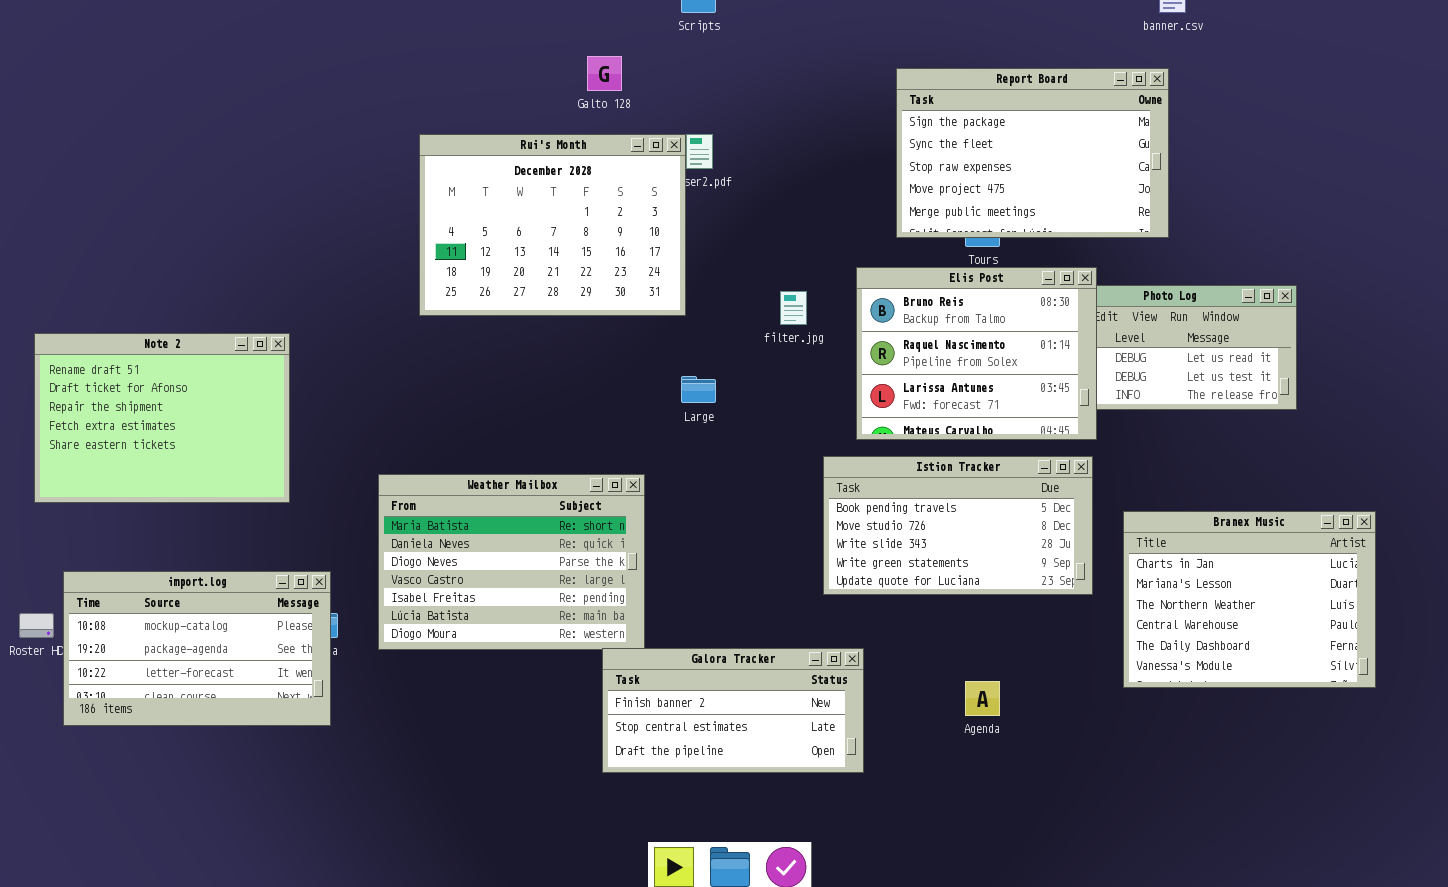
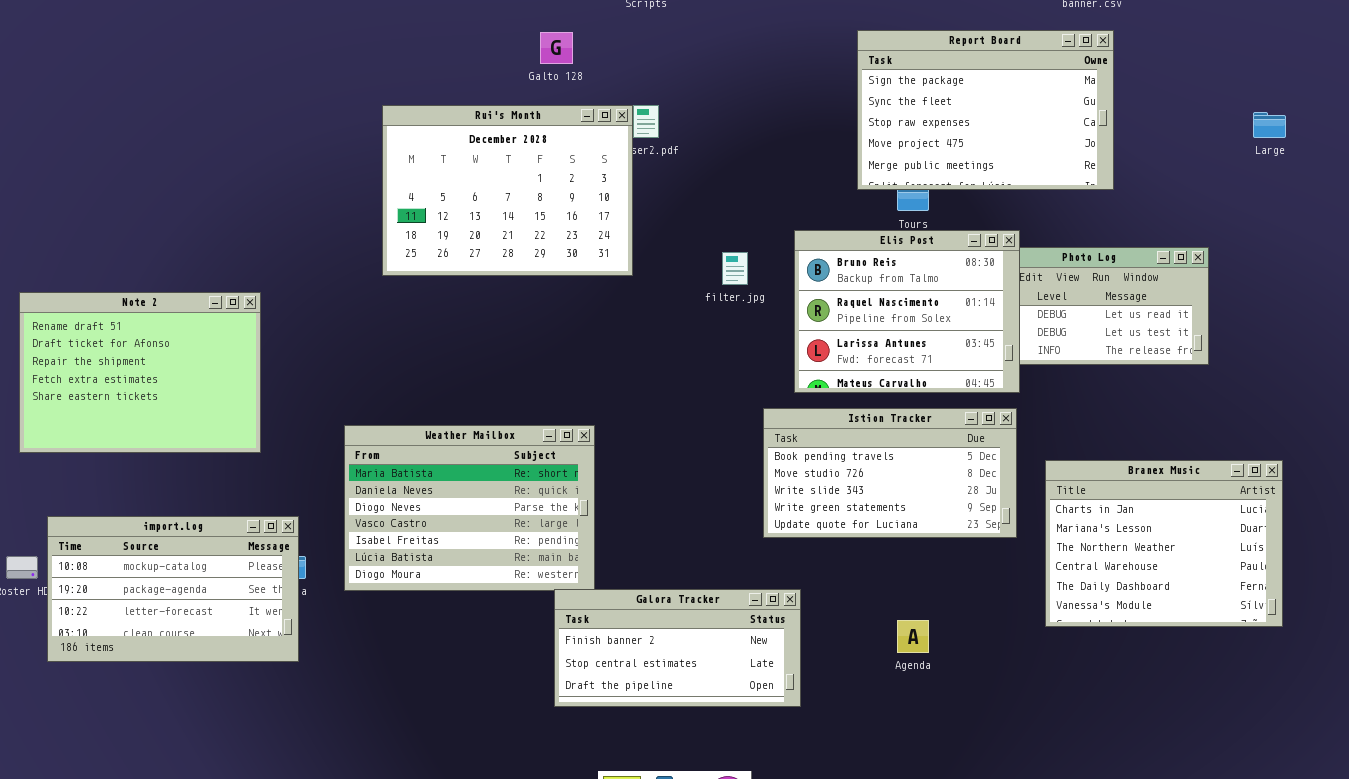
Report Board: [896,68,1169,238] -> [857,30,1114,190], moved
Large: [681,376,716,403] -> [1253,112,1286,138], moved

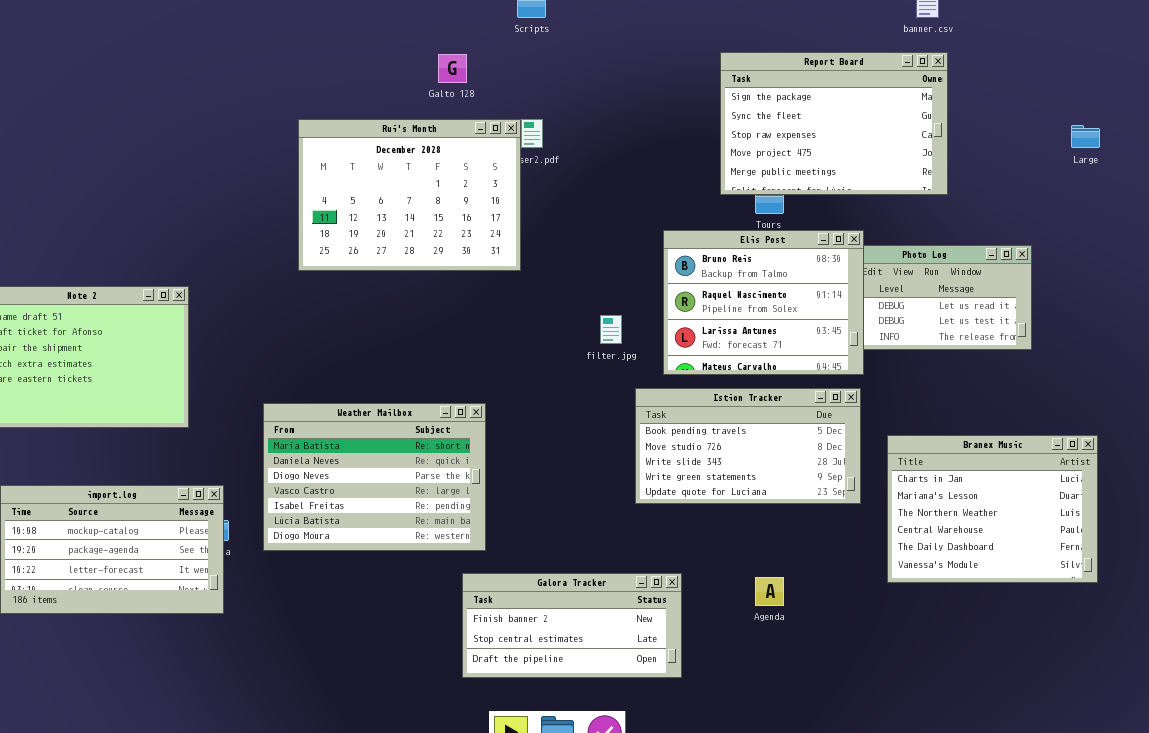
filter.jpg: [722,252,748,285] -> [600,315,622,344], moved
Galora Tracker: [554,589,801,707] -> [462,573,682,678], moved

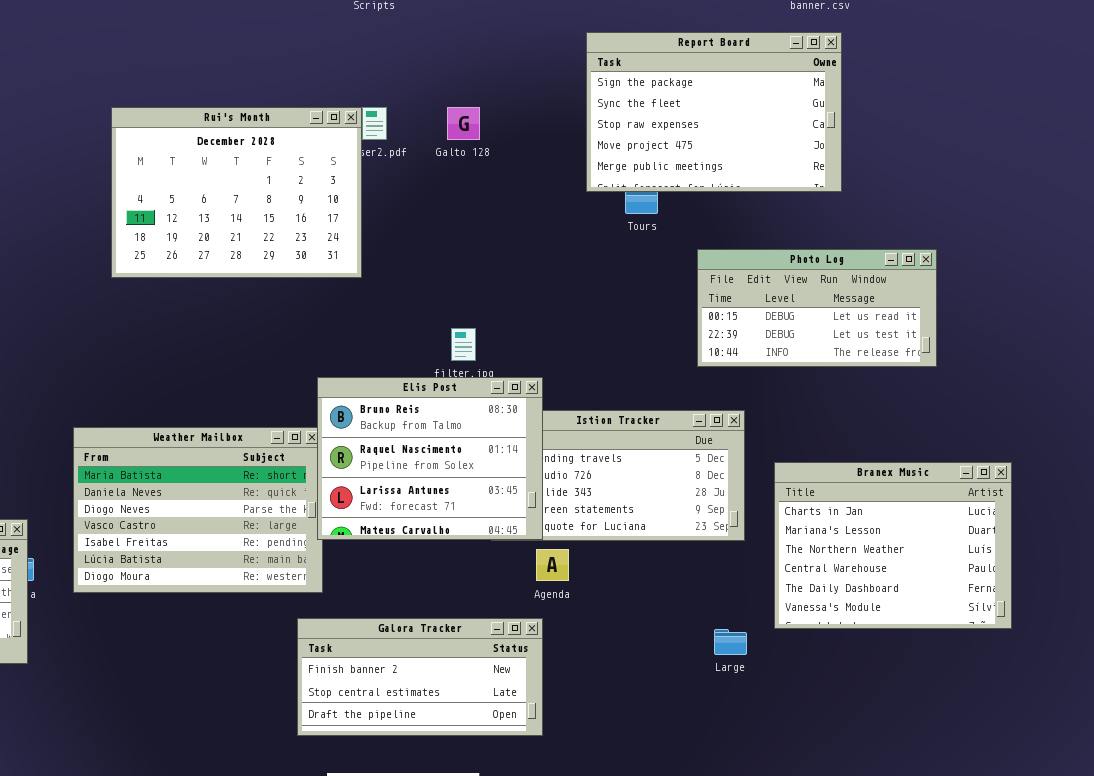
Galto 128: [438,54,467,83] -> [447,107,480,140], moved
Large: [1071,125,1100,148] -> [714,629,747,655], moved
Elis Post: [663,230,864,375] -> [317,377,543,540], moved
Agenda: [755,577,784,606] -> [536,549,569,581], moved

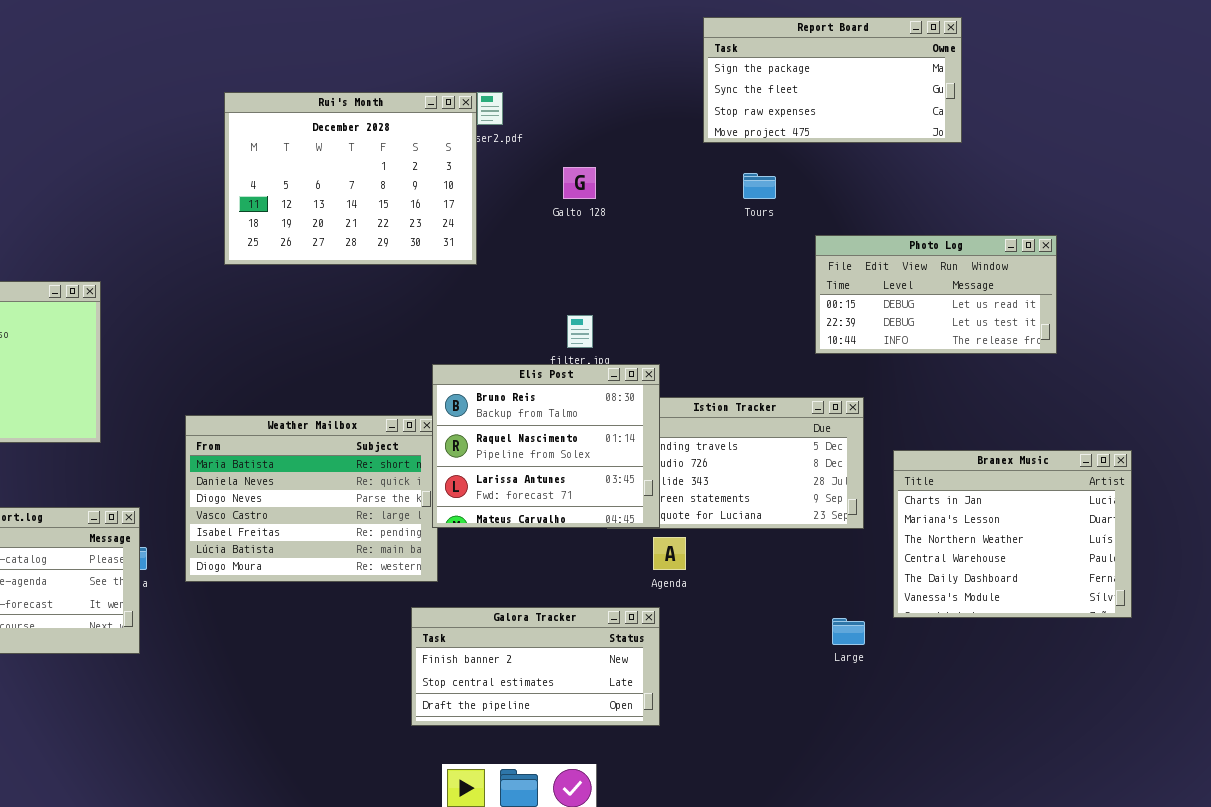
Report Board: [586,32,842,192] -> [703,17,962,143], resized
Galto 128: [447,107,480,140] -> [563,167,596,199], moved

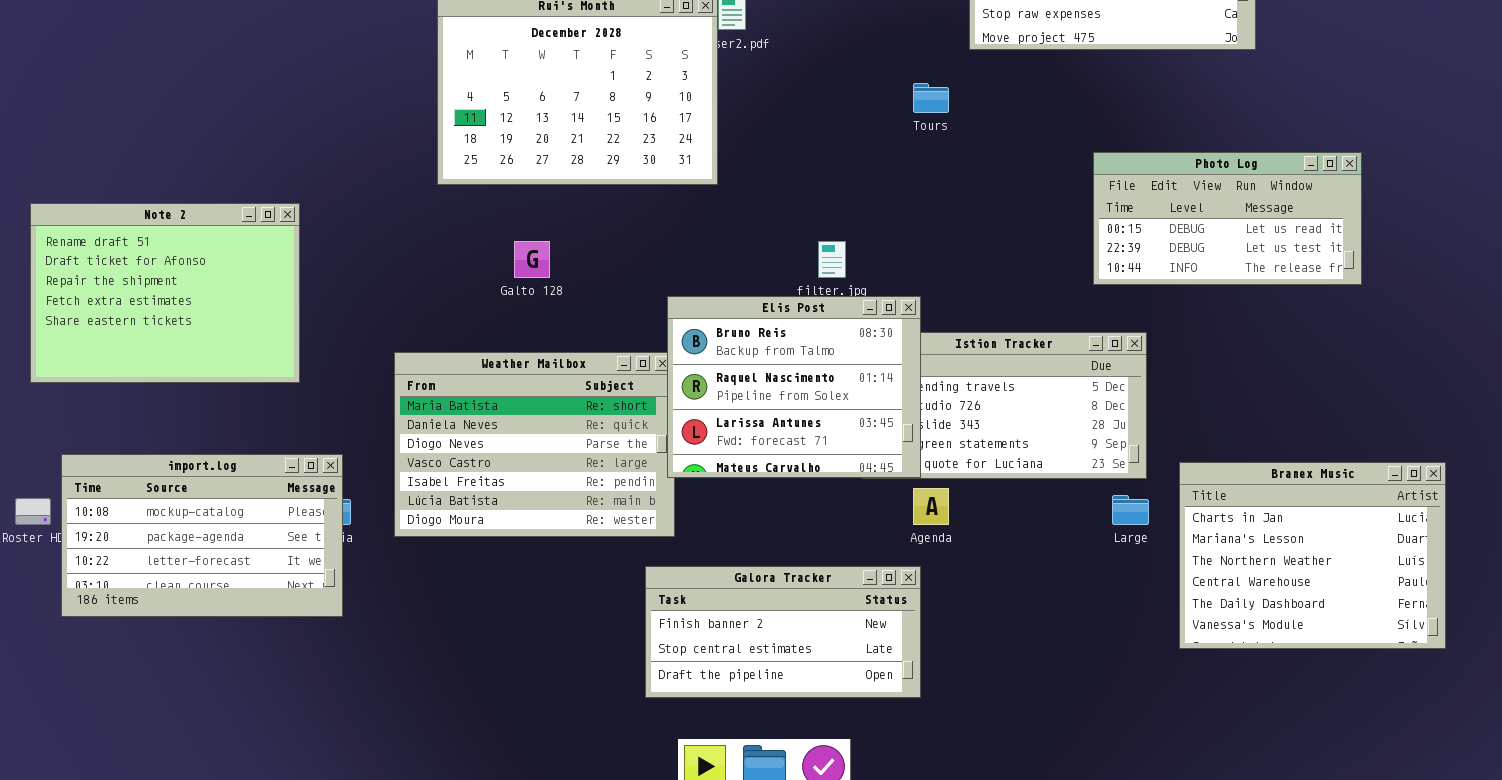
Galto 128: [563,167,596,199] -> [514,241,550,278], moved
Tours: [743,173,776,199] -> [913,83,949,113], moved
Branex Music: [893,450,1132,618] -> [1179,462,1446,649], moved
Large: [832,618,865,645] -> [1112,495,1149,525], moved

